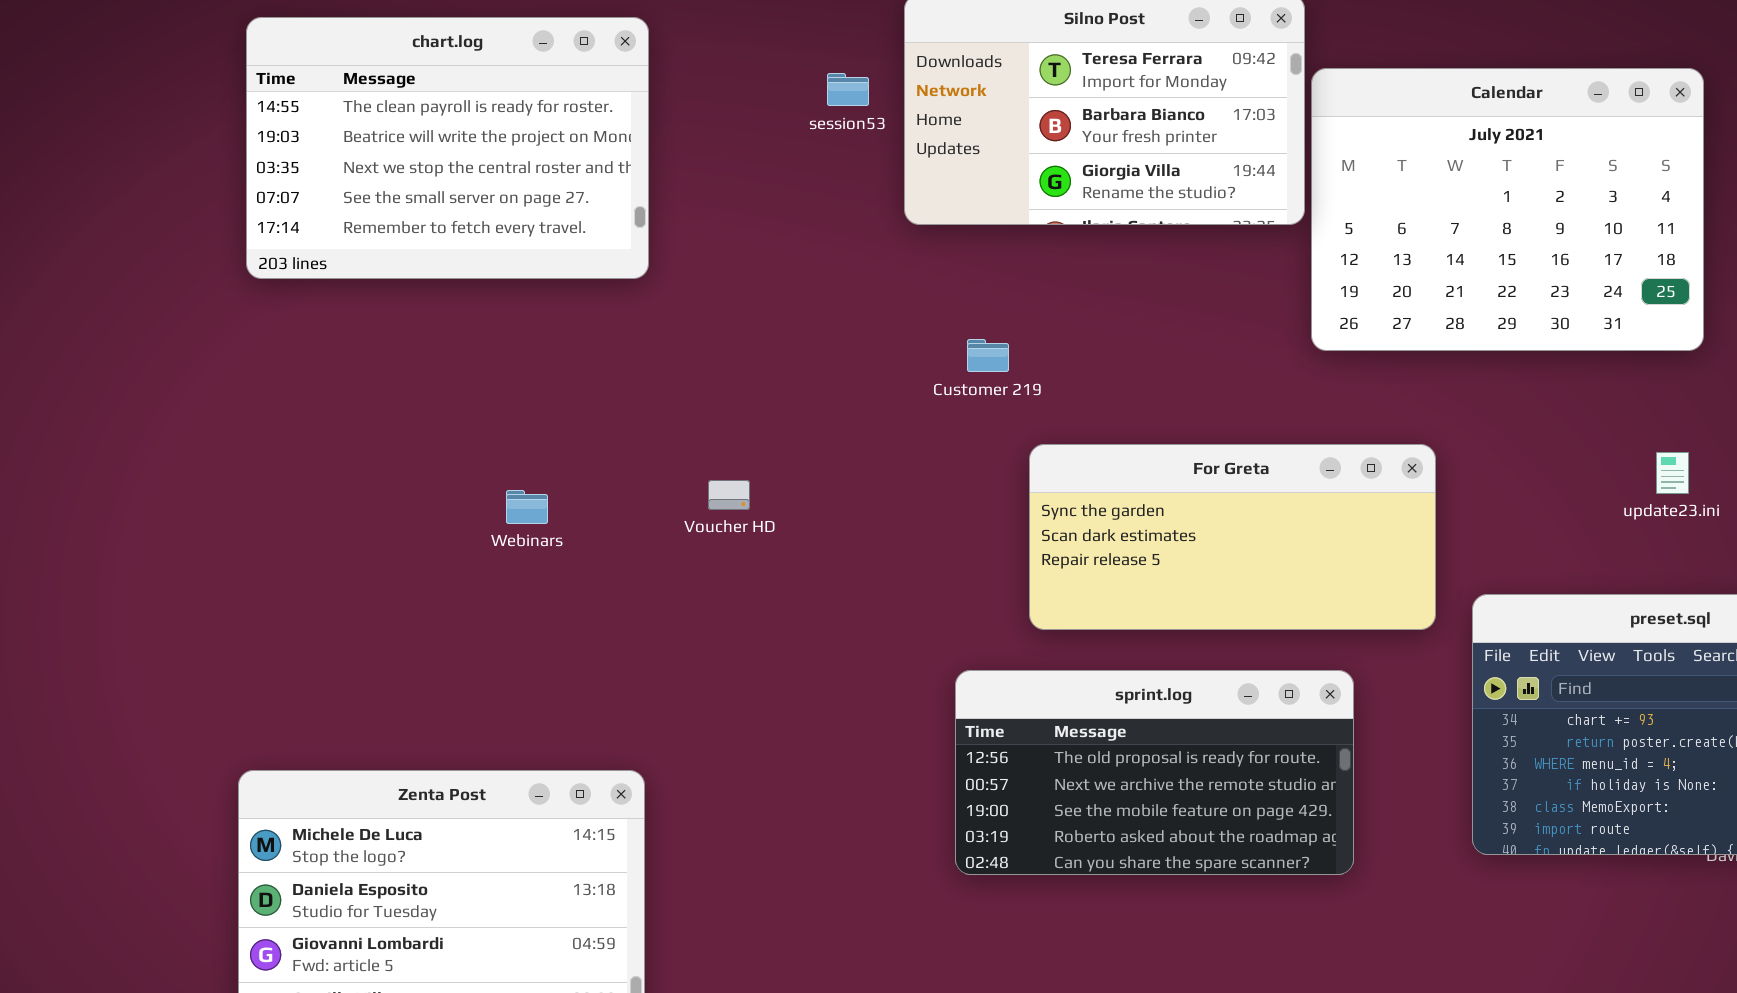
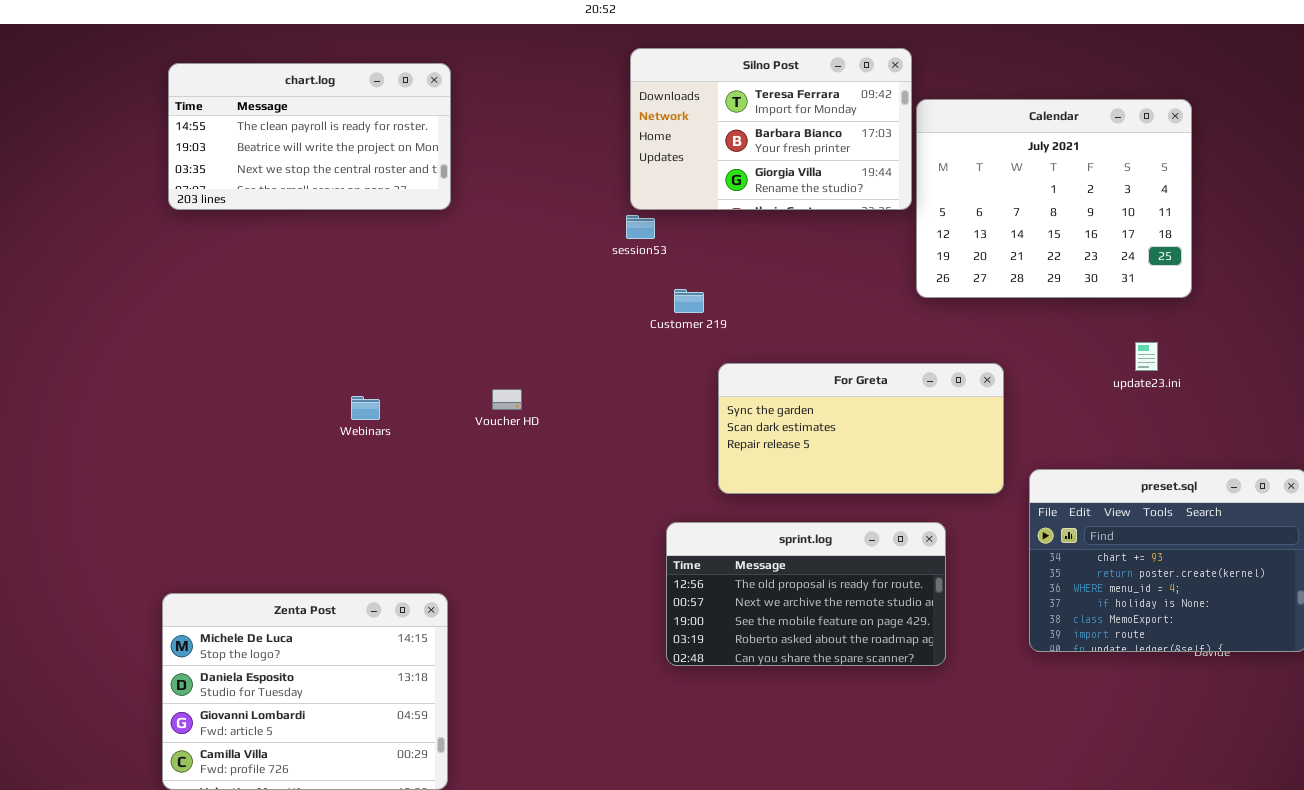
chart.log: [246,17,649,279] -> [168,63,451,210], resized
session53: [827,73,869,106] -> [626,215,655,239], moved
update23.ini: [1656,452,1689,494] -> [1135,342,1158,371], moved

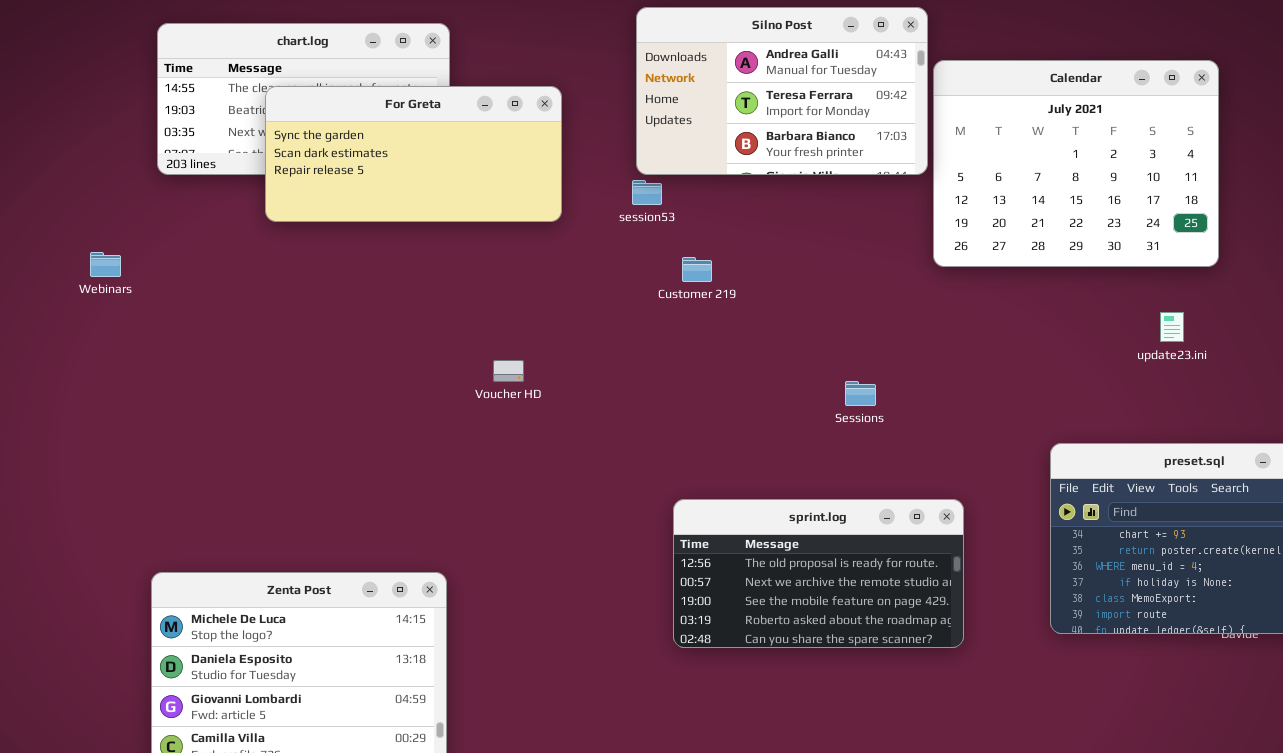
Silno Post: [630,48,912,210] -> [636,7,928,175], scrolled up 1 row
For Greta: [718,363,1004,494] -> [265,86,562,222], moved
Webinars: [351,396,380,420] -> [90,252,121,277], moved

